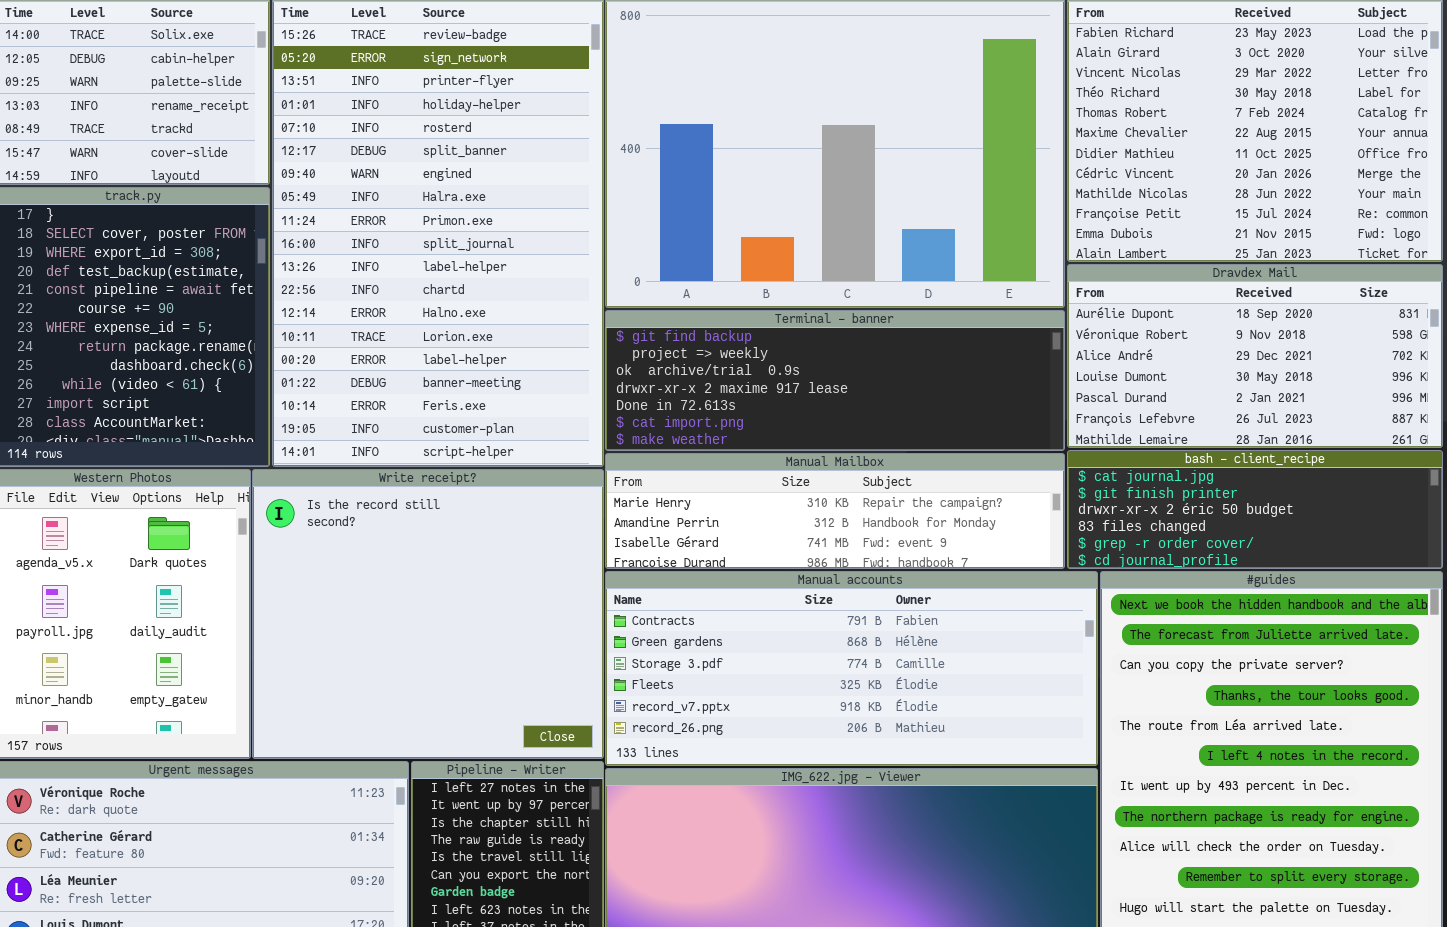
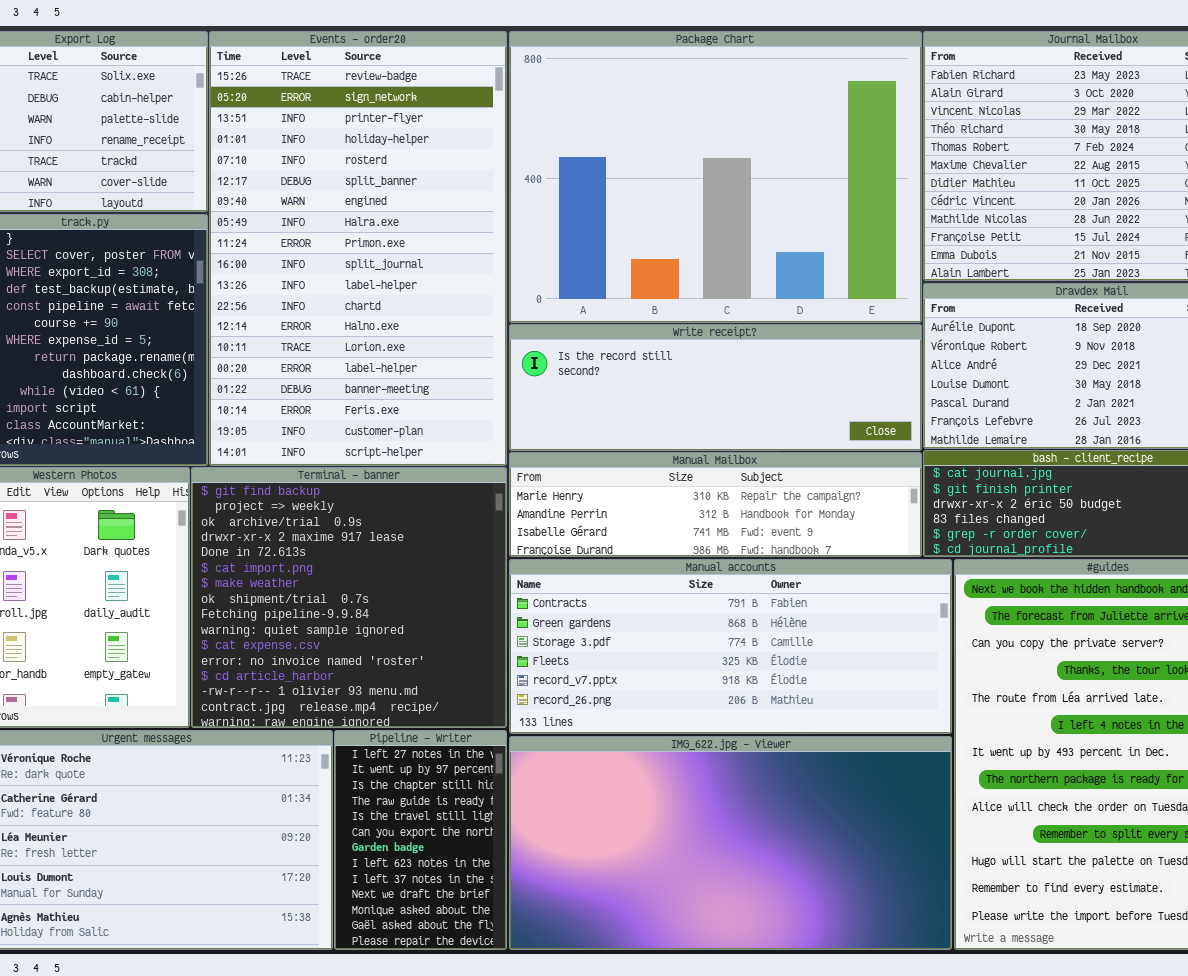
Terminal - banner: [605,310,1065,451] -> [191,467,507,728], moved, resized
Write receipt?: [252,469,604,759] -> [509,324,922,451], moved, resized

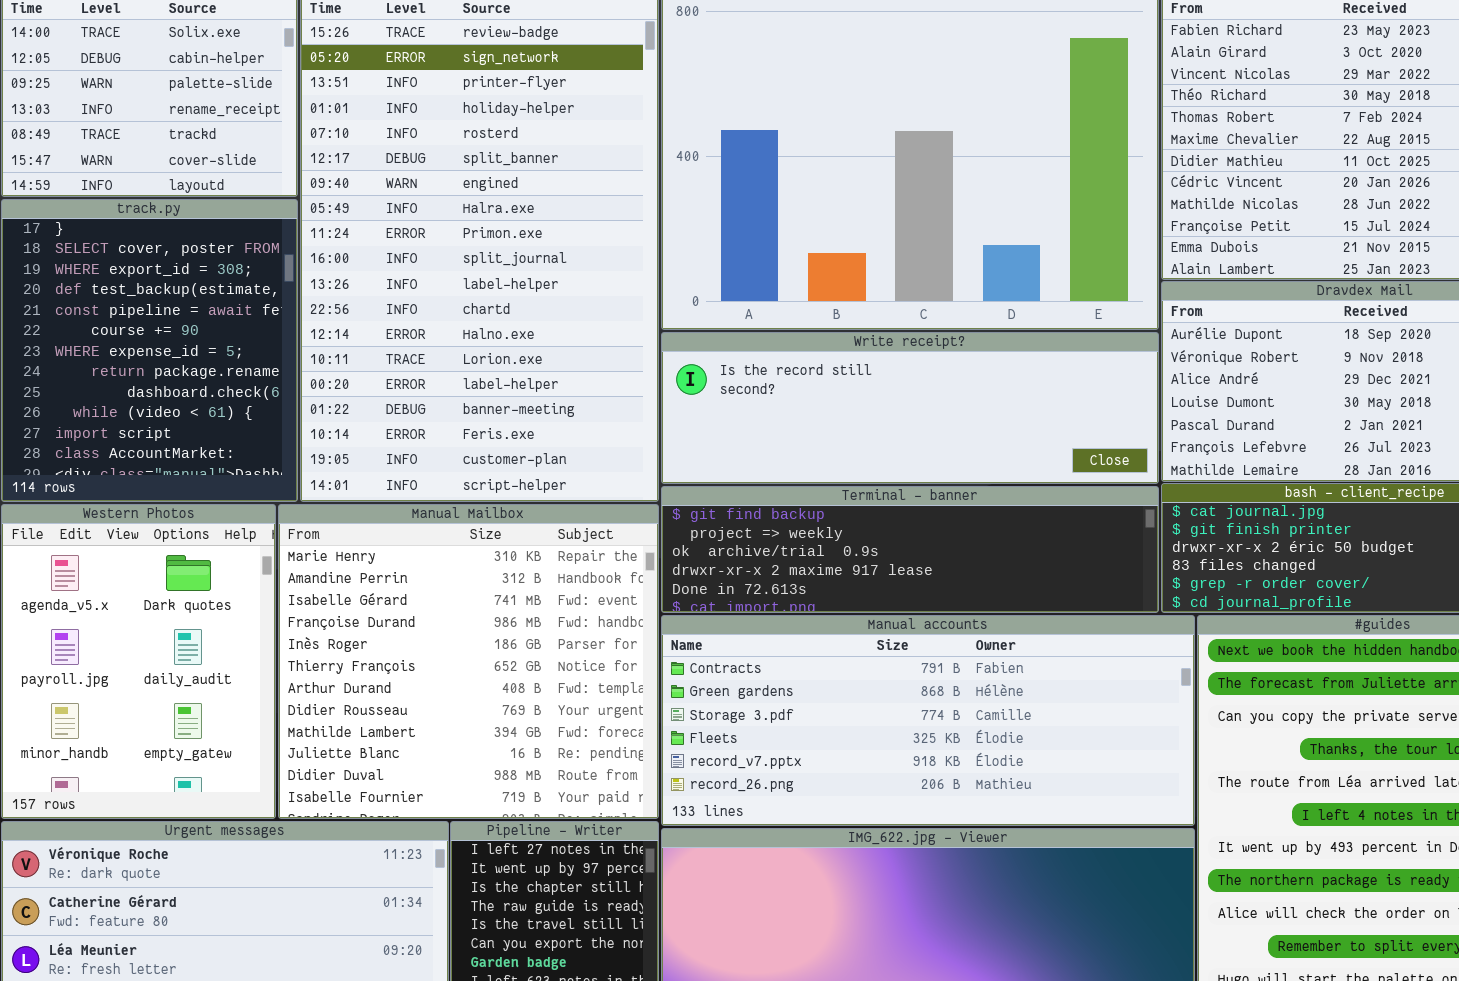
Manual Mailbox: [509,452,922,557] -> [278,504,659,819], moved, resized
Terminal - banner: [191,467,507,728] -> [661,486,1159,613], moved, resized

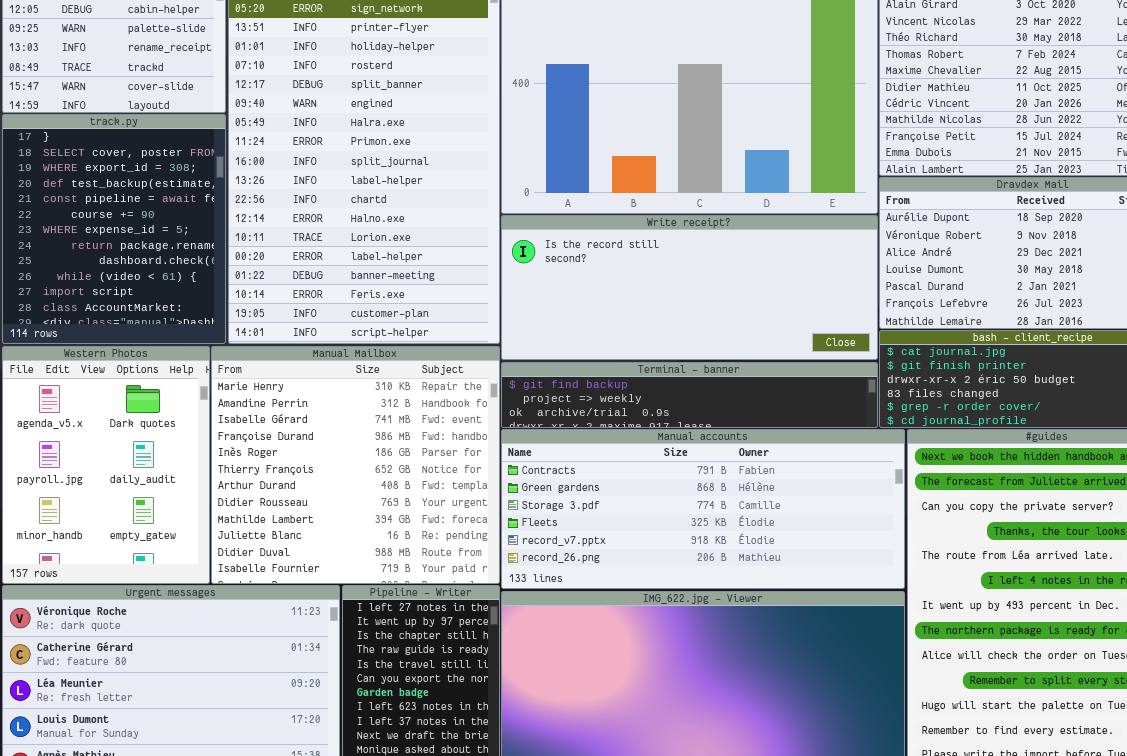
Write receipt?: [661,332,1159,484] -> [501,215,878,360], resized
Terminal - banner: [661,486,1159,613] -> [501,362,878,428], resized

